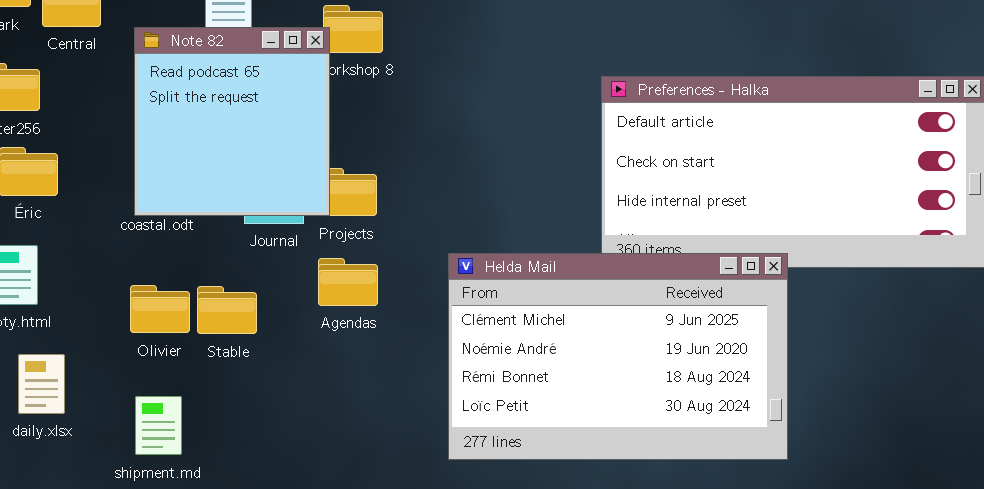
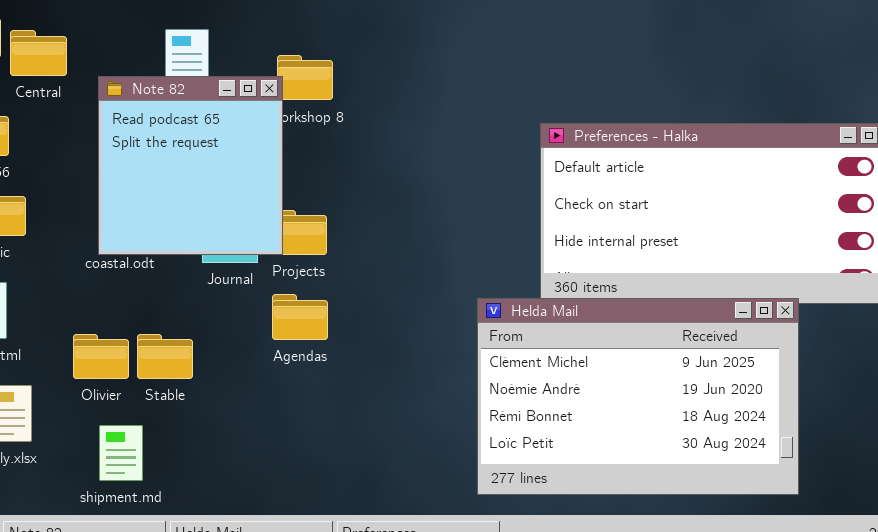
Helda Mail: [448,253,788,460] -> [477,298,799,495], moved
Olivier: [130,285,190,333] -> [73,334,129,379], moved
Stable: [197,286,257,334] -> [137,334,193,379], moved

